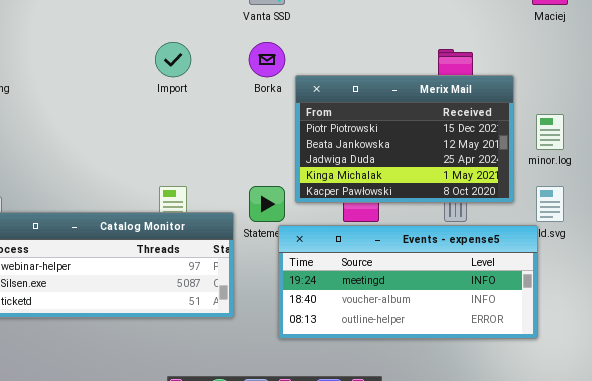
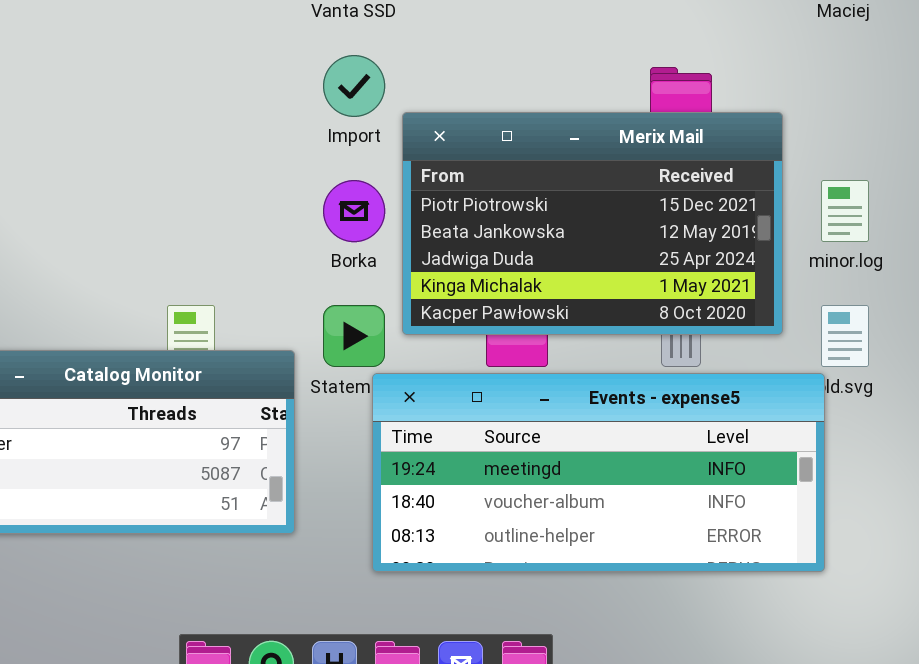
Import: [155,42,191,77] -> [323,55,385,117], moved
Borka: [249,42,285,77] -> [323,180,385,242], moved

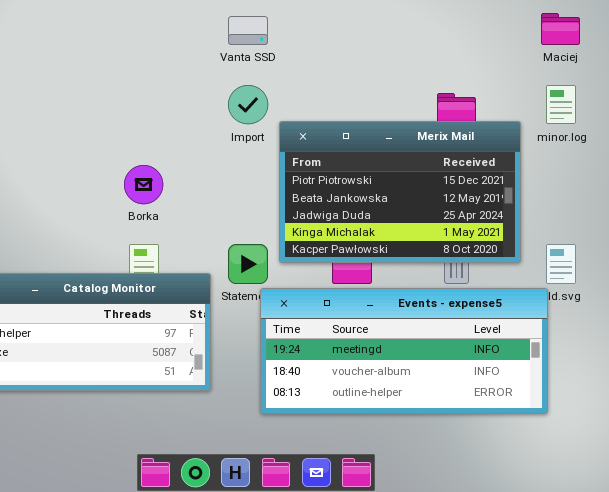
Borka: [323,180,385,242] -> [124,165,163,204], moved
minor.log: [821,180,869,242] -> [546,85,576,124], moved

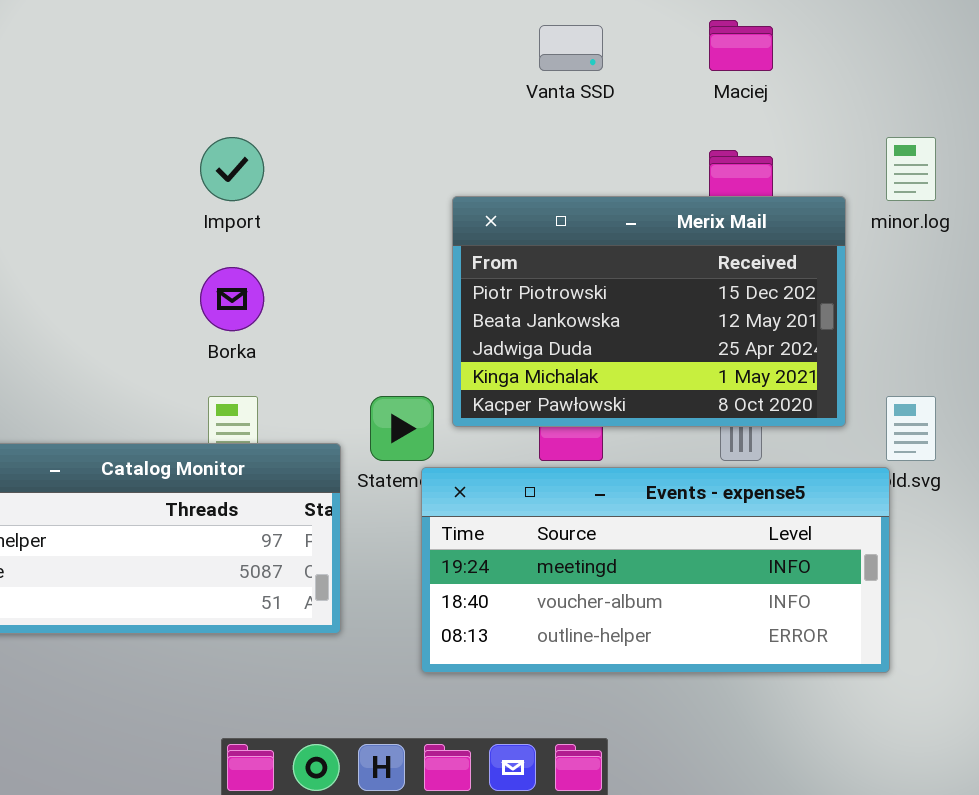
Maciej: [541,13,580,45] -> [709,20,773,71], moved
Vanta SSD: [228,16,268,45] -> [539,25,603,71], moved
Import: [228,85,268,124] -> [200,137,264,201], moved

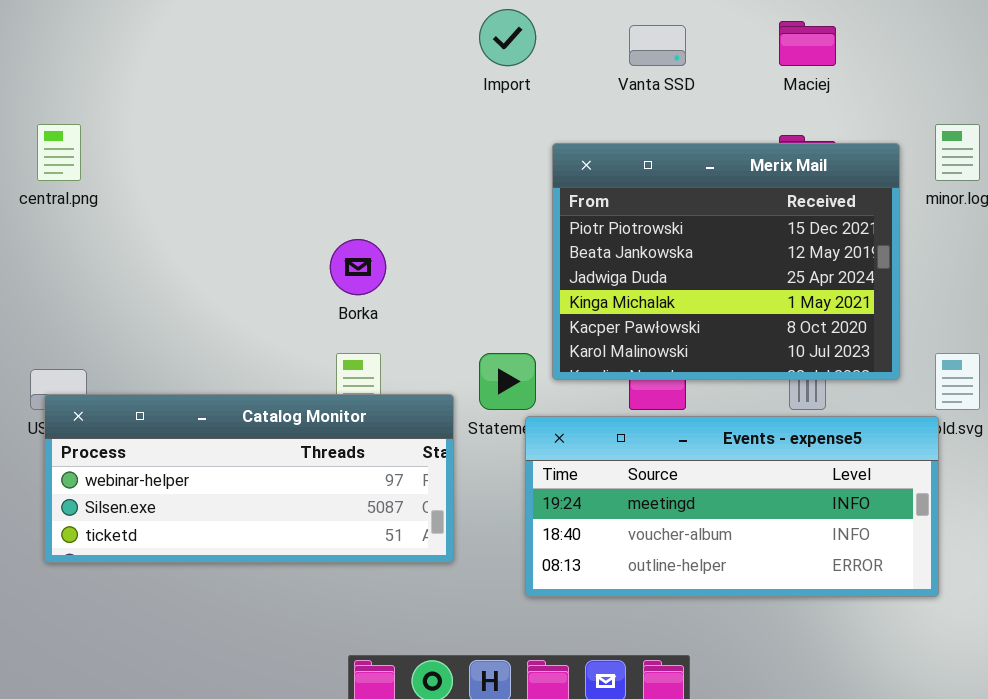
Import: [200,137,264,201] -> [479,9,536,66], moved
Merix Mail: [452,196,846,427] -> [552,143,900,380], resized

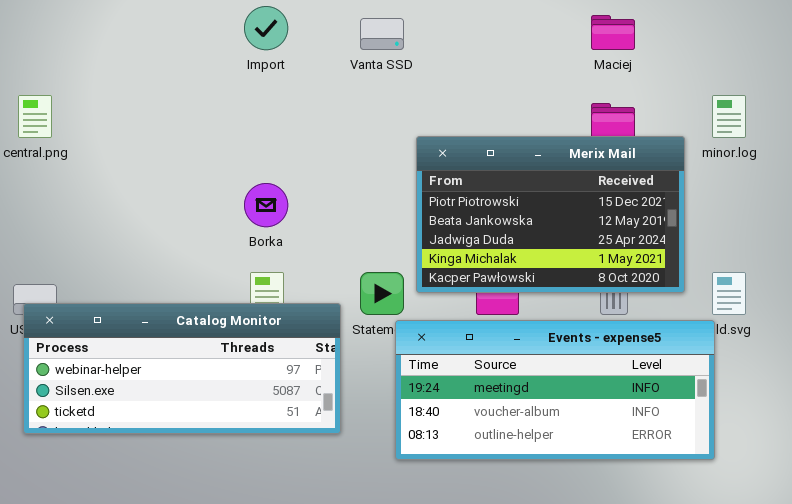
Import: [479,9,536,66] -> [244,6,288,50], moved
Vanta SSD: [629,25,686,66] -> [360,18,404,50], moved
Merix Mail: [552,143,900,380] -> [416,136,685,293], resized

